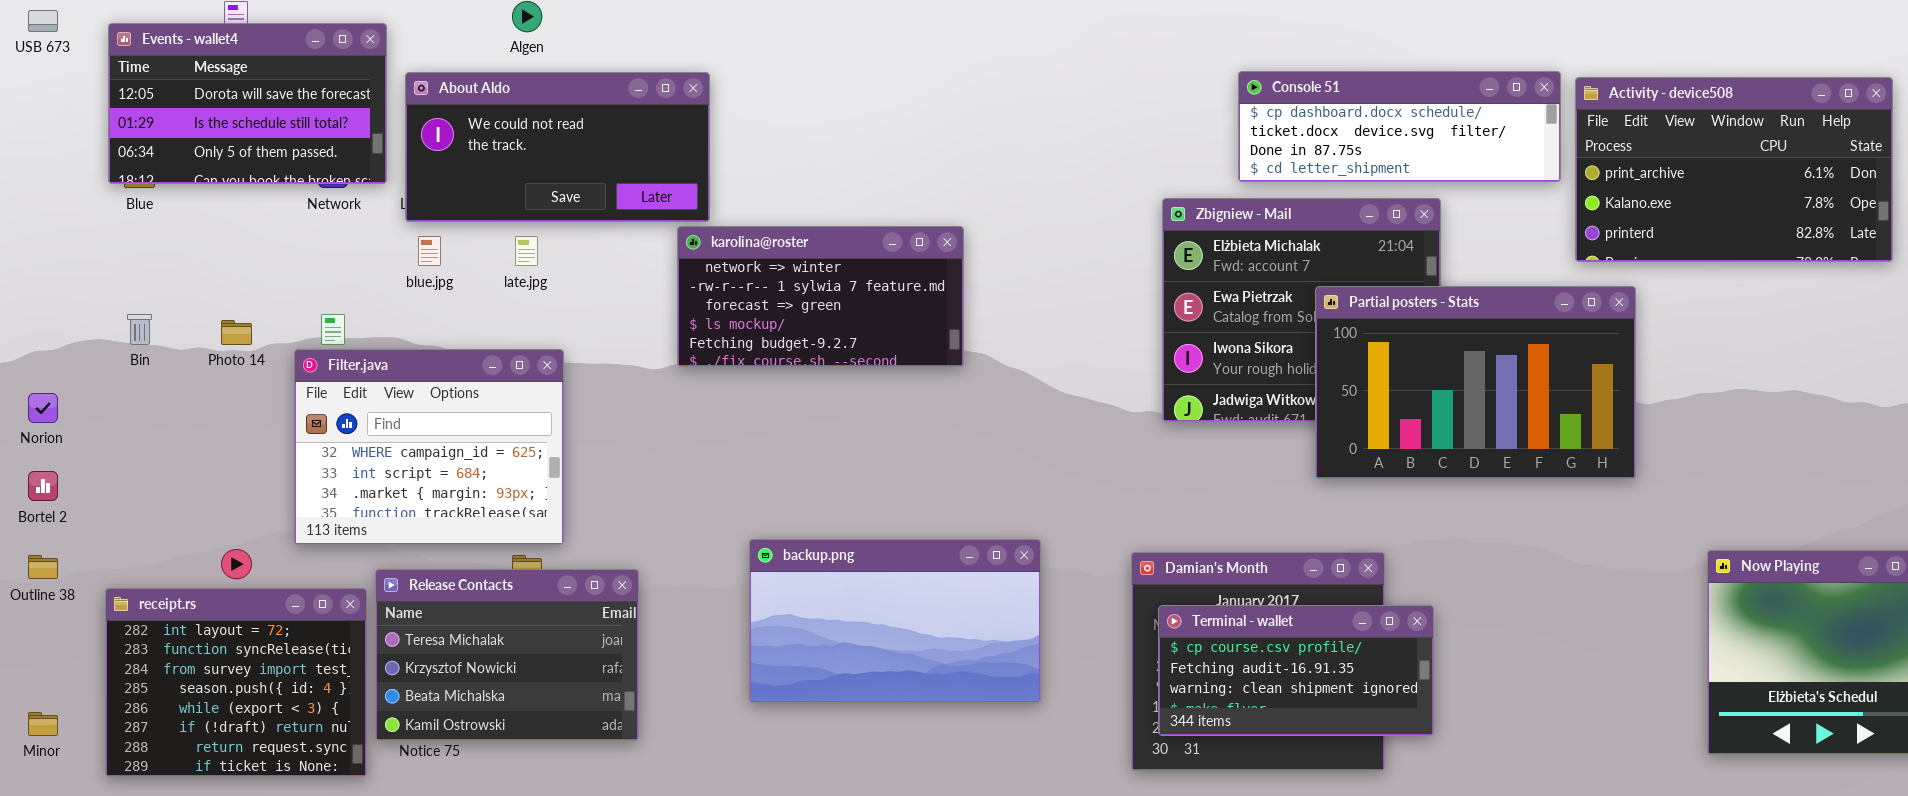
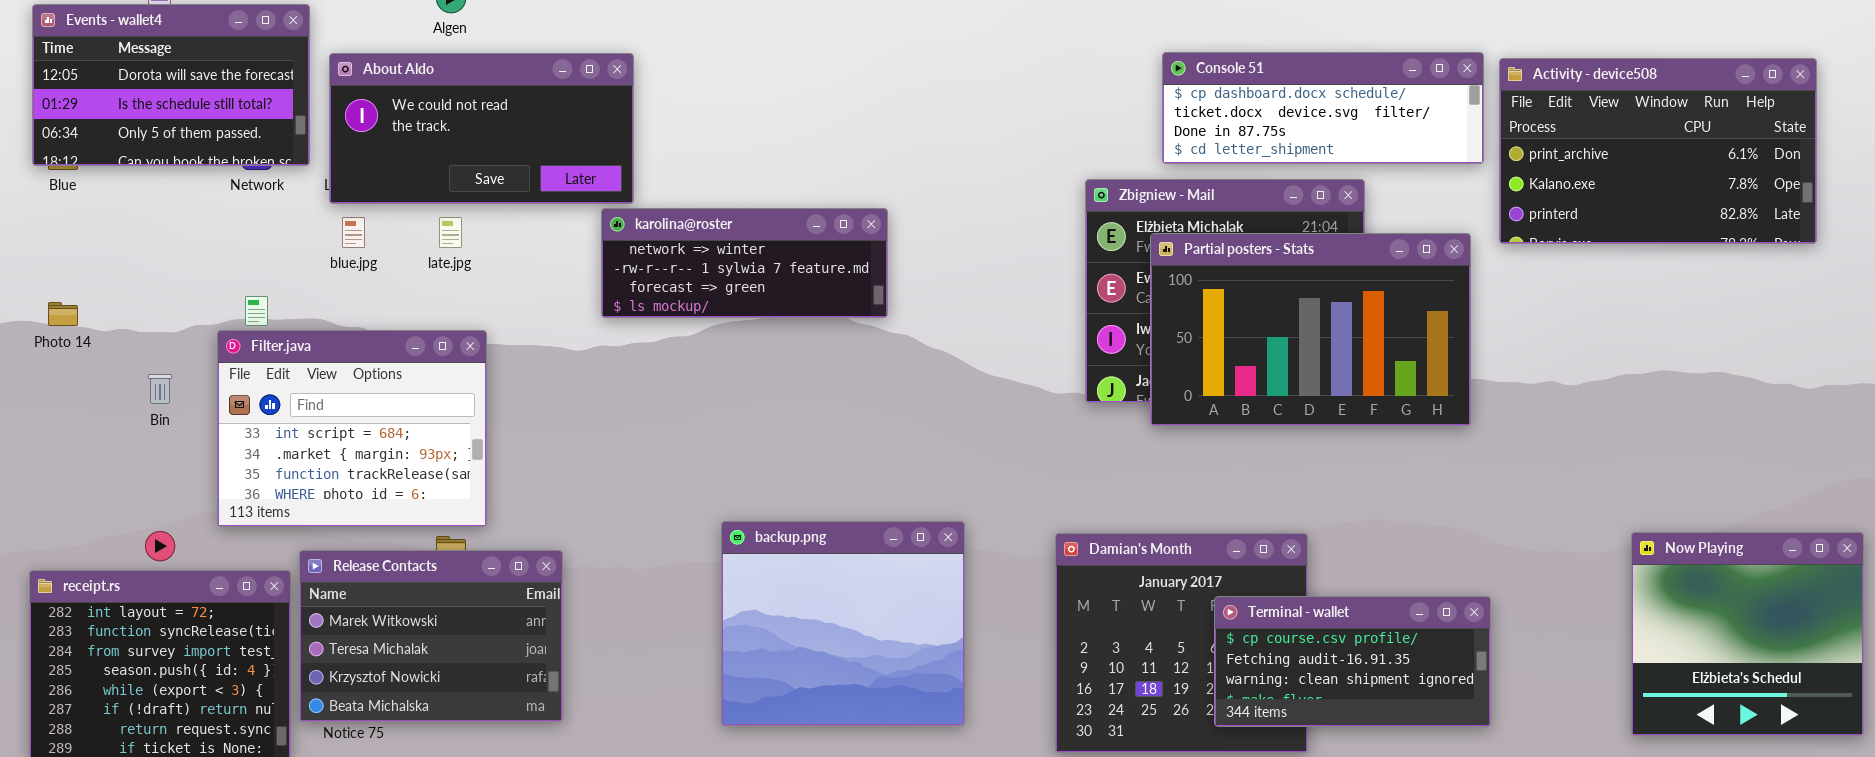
karolina@roster: [677,226,964,367] -> [601,208,888,318], resized
Partial posters - Stats: [1315,286,1636,479] -> [1150,233,1471,426], moved
Bin: [127,314,152,345] -> [148,374,172,404], moved
Photo 14: [221,320,252,345] -> [48,302,78,326], moved
Filter.java: [294,349,564,545] -> [217,330,487,527], scrolled down 1 row
backup.png: [749,539,1041,703] -> [721,521,965,726], resized
Release Contacts: [375,569,639,741] -> [299,550,563,722], scrolled up 1 row
Terminal - wallet: [1158,605,1434,736] -> [1214,596,1491,727], moved

